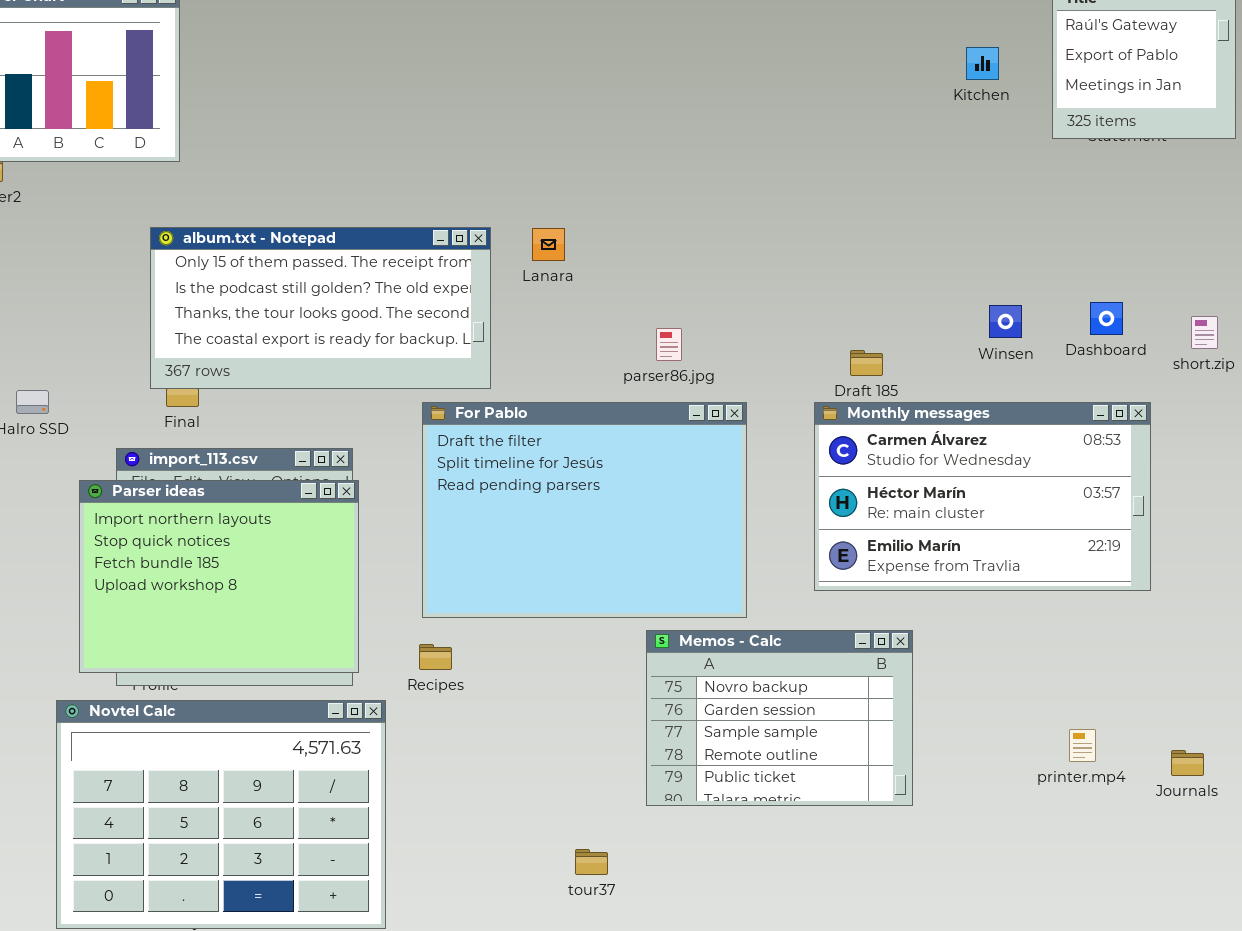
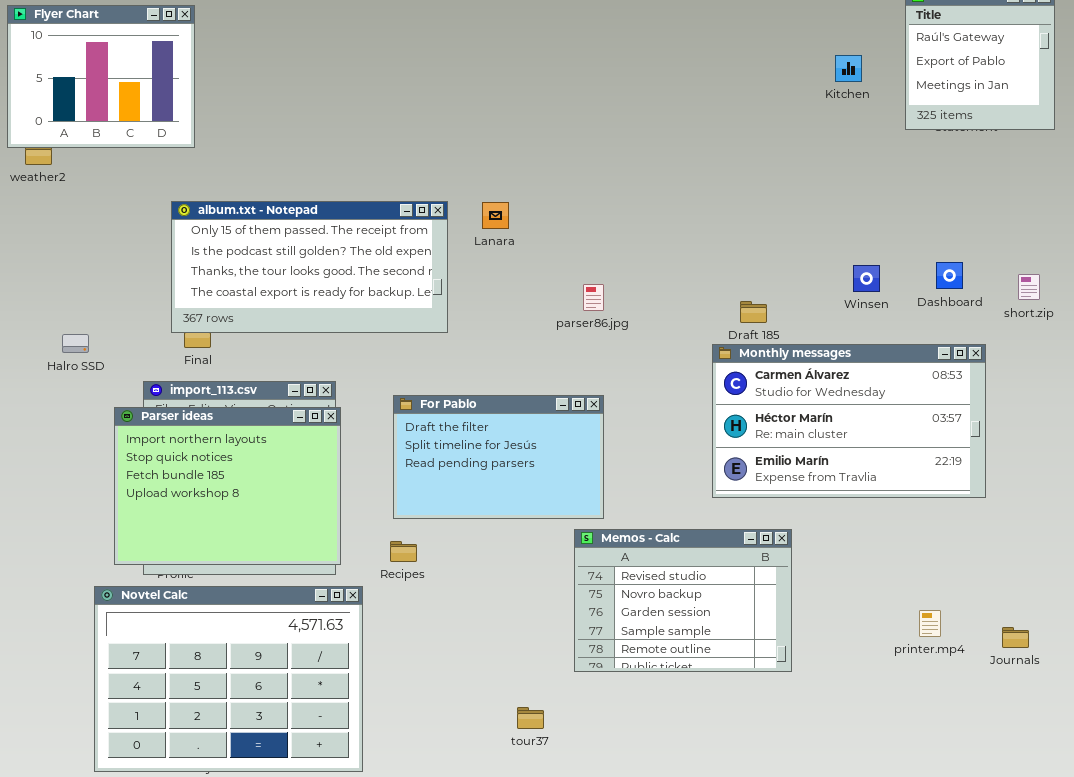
For Pablo: [422,402,747,618] -> [393,395,604,519], resized
Memos - Calc: [646,630,913,806] -> [574,529,792,672], scrolled up 1 row

